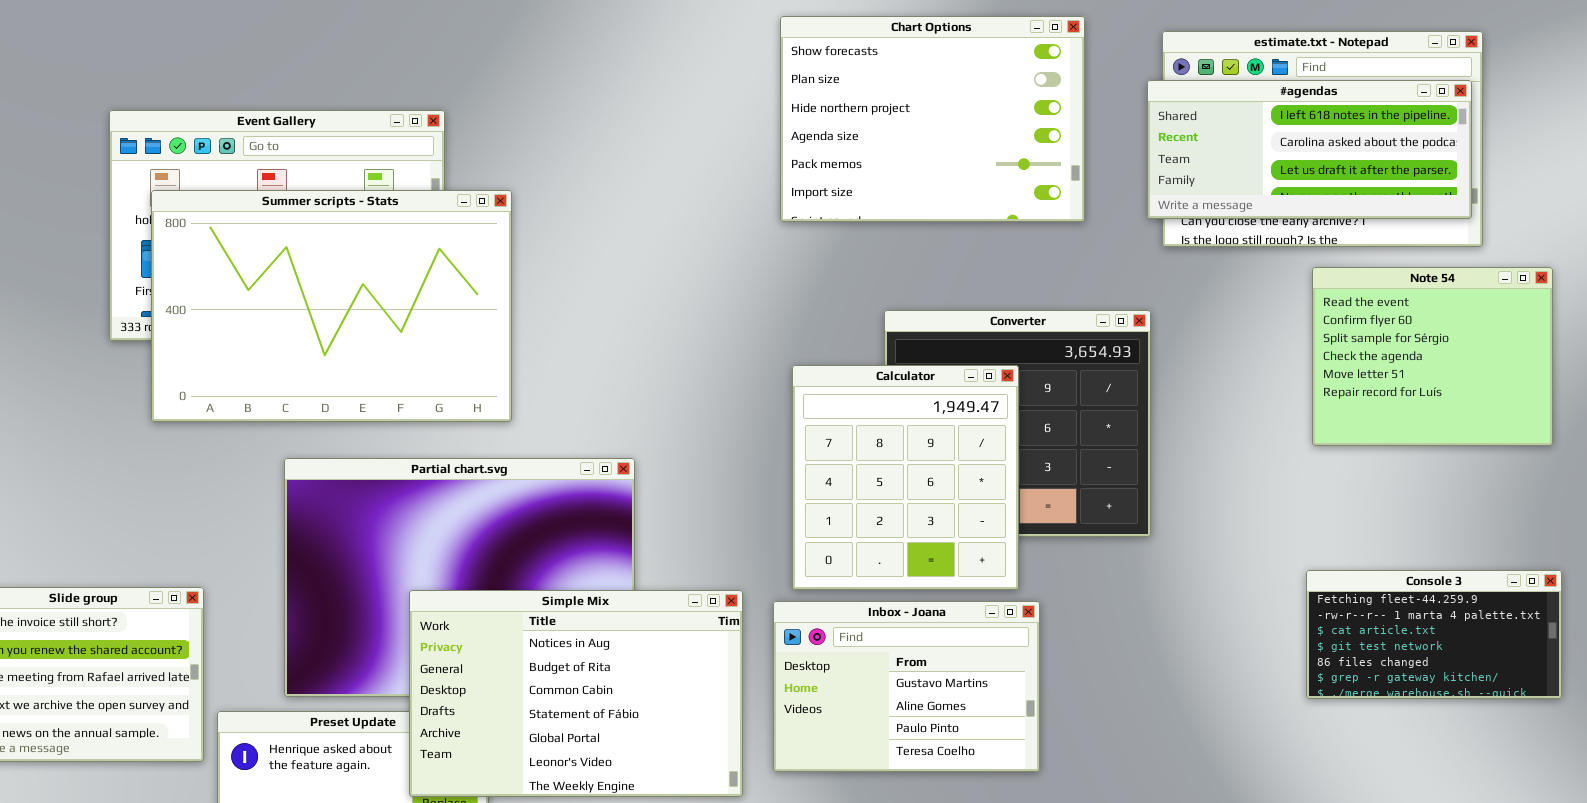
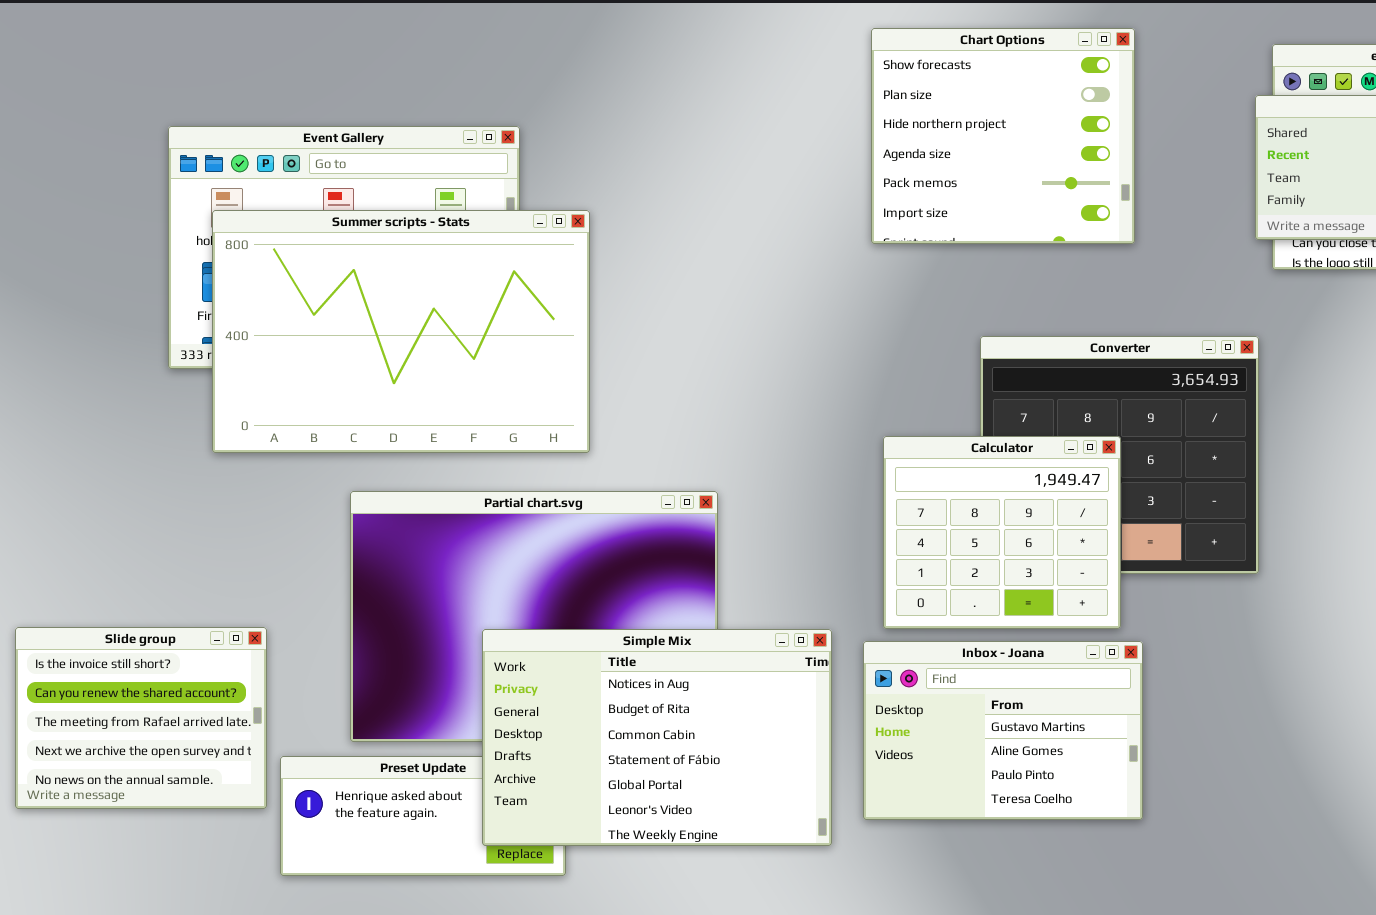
Chart Options: [780,16,1085,222] -> [871,28,1135,244], resized
Calculator: [792,365,1019,590] -> [883,436,1121,629], resized

